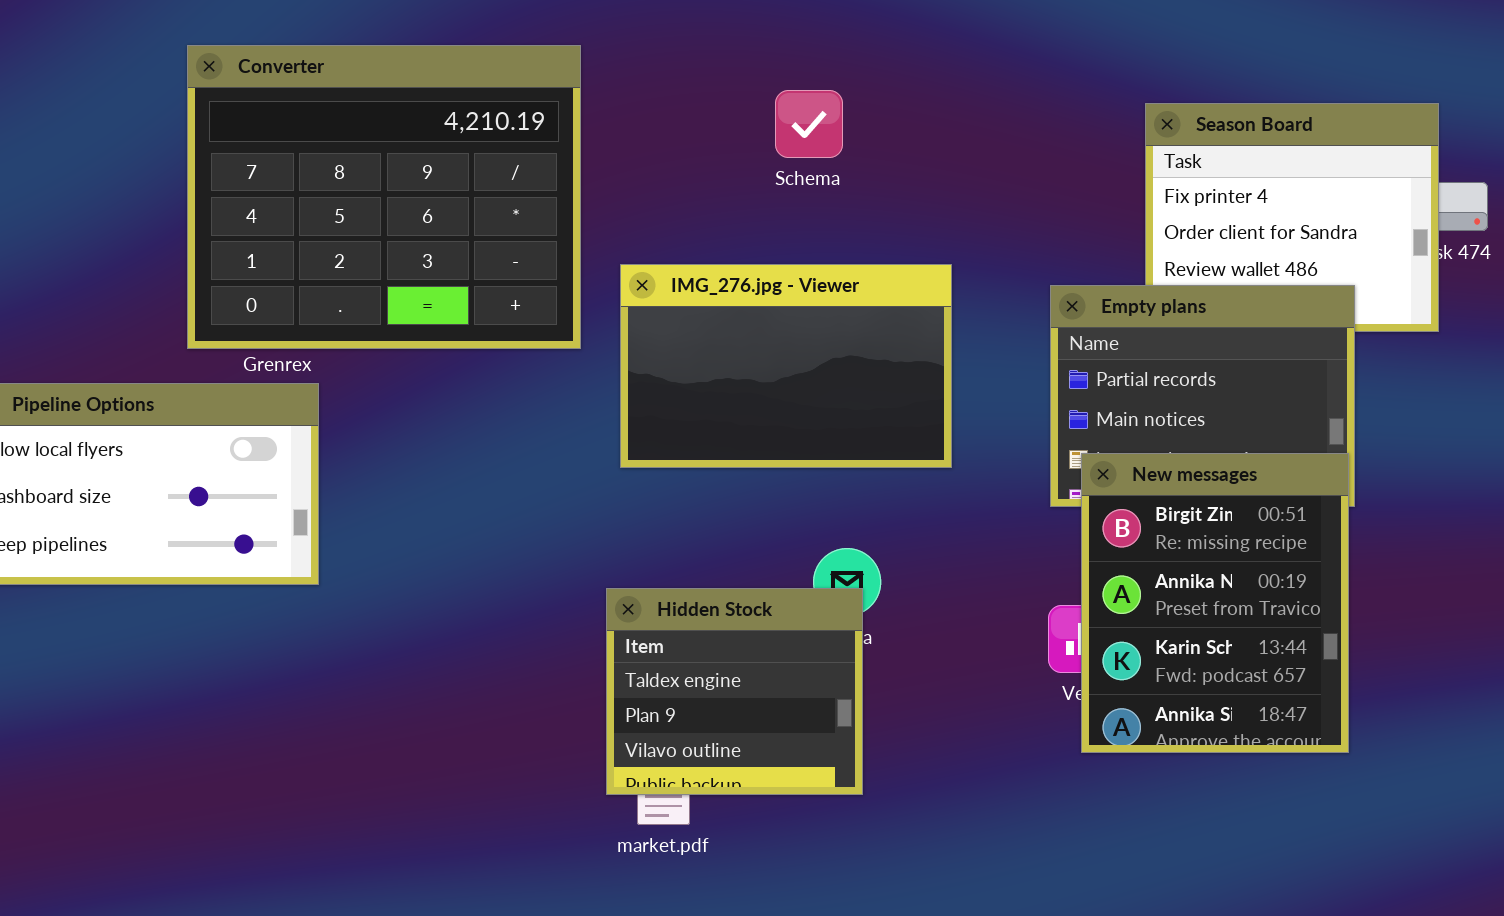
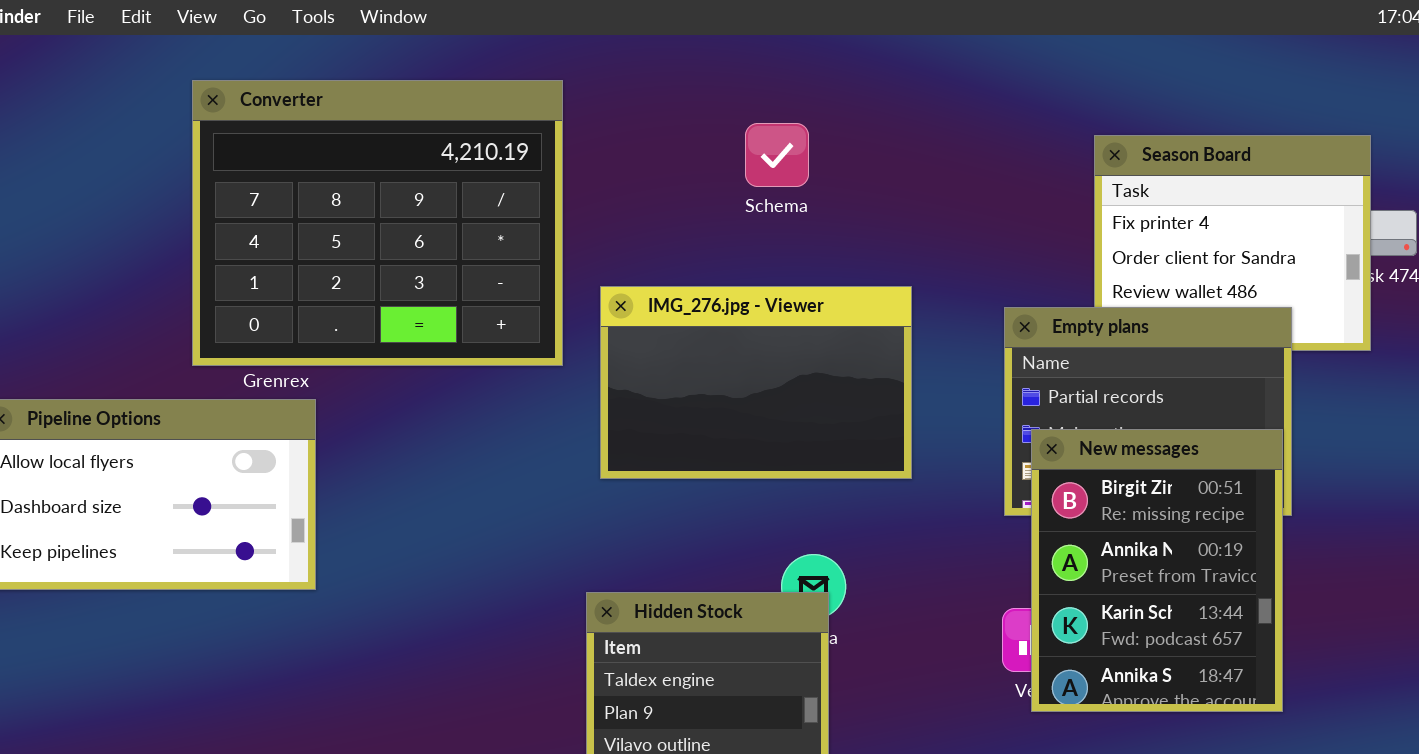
New messages: [1081,453,1349,753] -> [1031,429,1283,712], moved

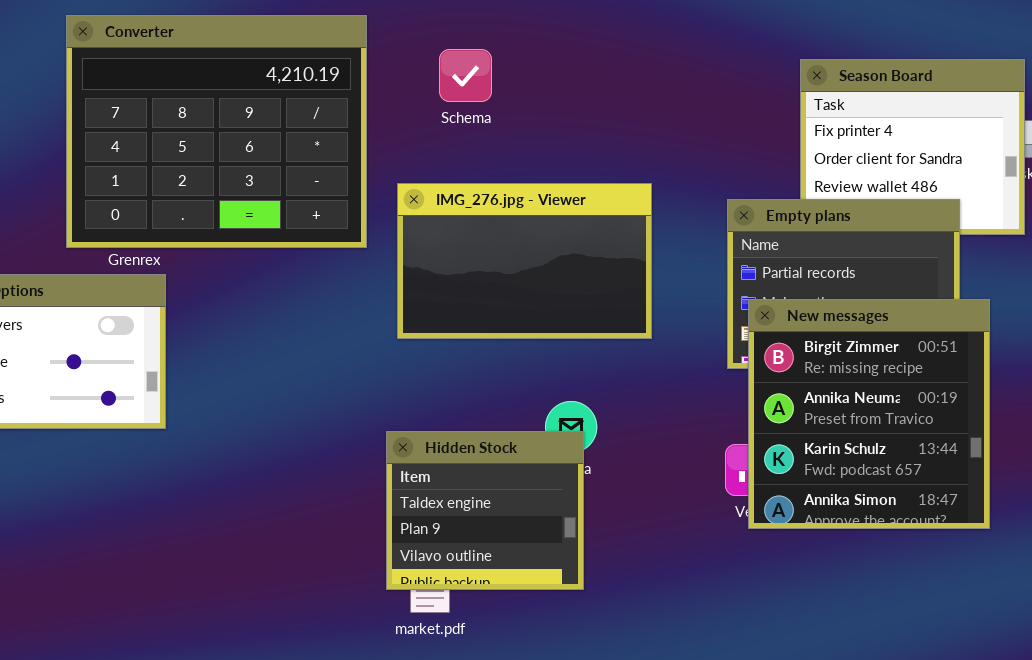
Schema: [745,123,809,187] -> [439,49,492,102], moved
New messages: [1031,429,1283,712] -> [748,299,990,529], resized

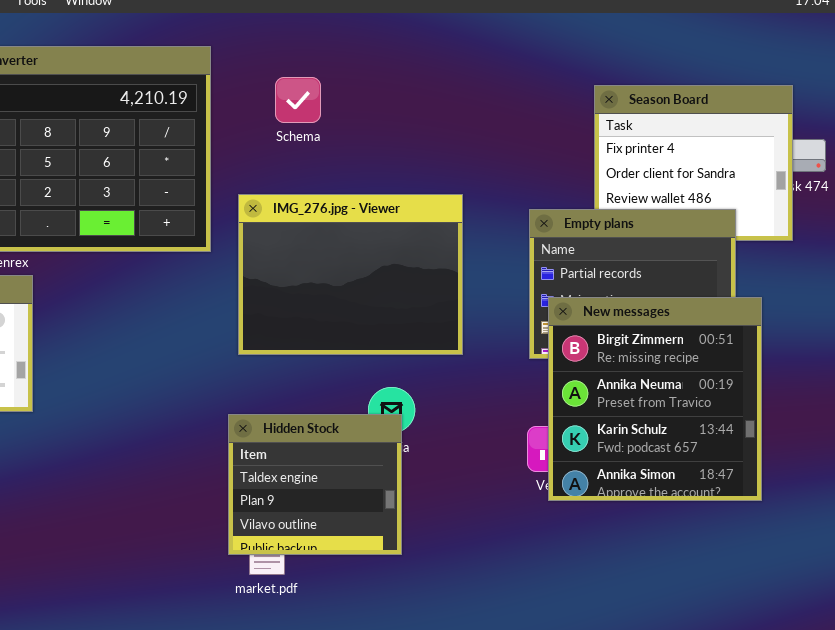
IMG_276.jpg - Viewer: [397,183,652,339] -> [238,194,463,355], resized

